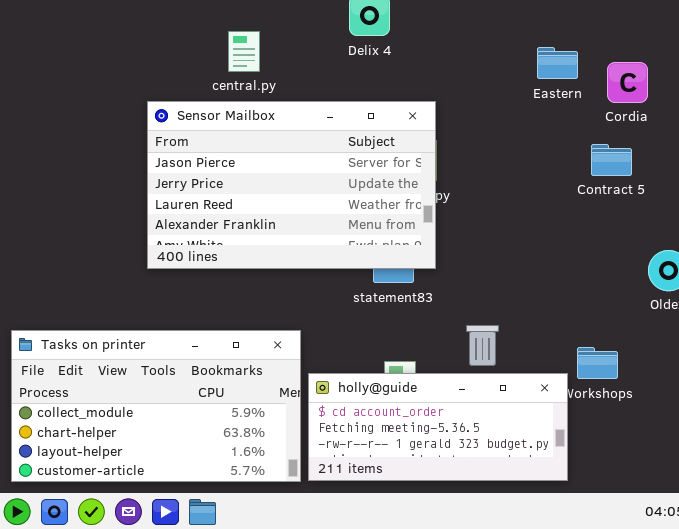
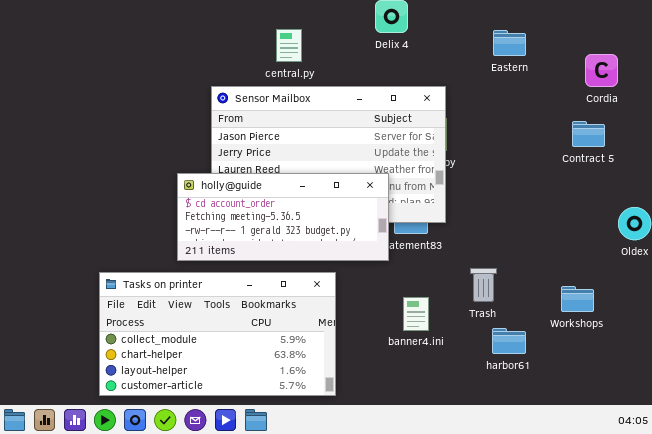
Eastern: [537,47,578,79] -> [493,30,526,56], moved
holly@guide: [308,373,568,481] -> [177,173,389,261], moved

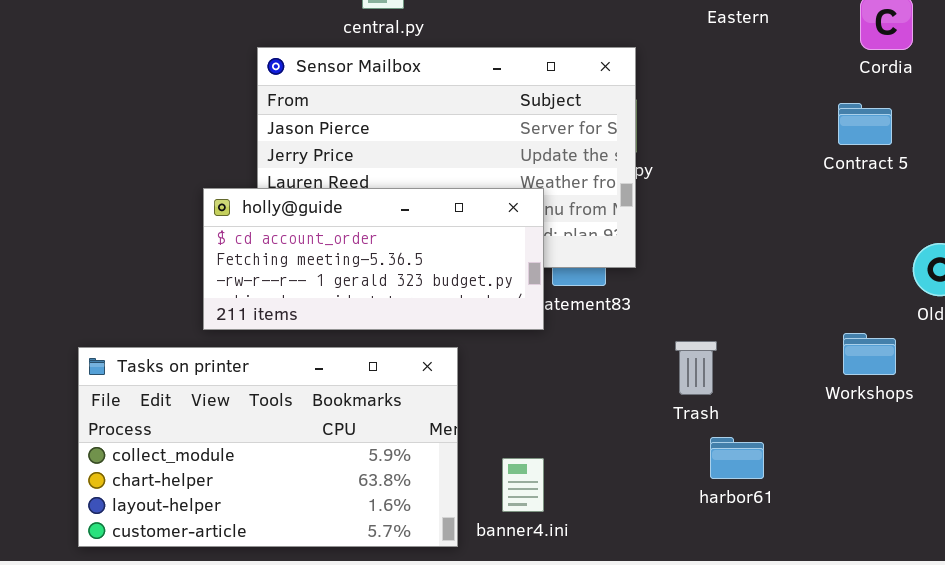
Workshops: [561,286,594,312] -> [843,333,896,375], moved
banner4.ini: [403,297,429,331] -> [502,458,544,512], moved

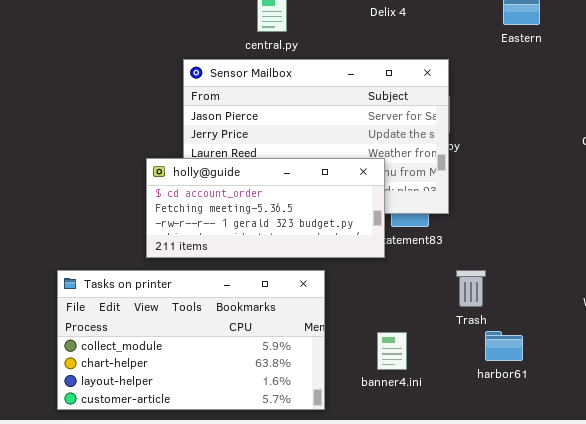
Trash: [675,341,717,395] -> [456,270,486,307], moved
harbor61: [710,437,764,479] -> [485,331,523,361], moved
banner4.ini: [502,458,544,512] -> [377,332,407,370], moved

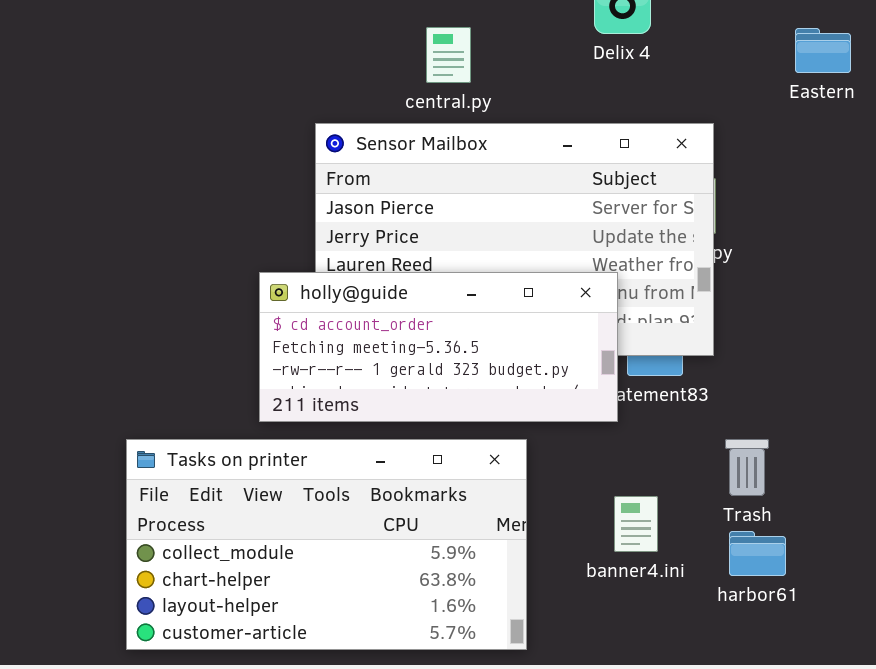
harbor61: [485,331,523,361] -> [729,531,786,576], moved
banner4.ini: [377,332,407,370] -> [614,496,658,552], moved

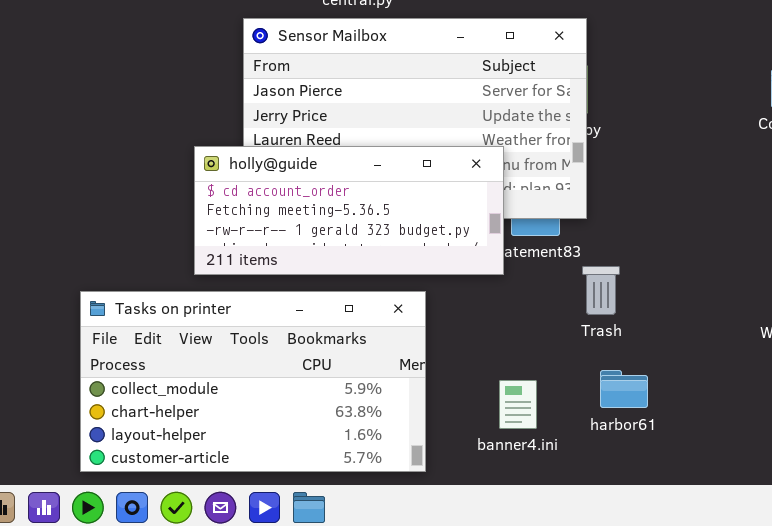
Trash: [725,439,769,496] -> [582,266,620,315], moved
banner4.ini: [614,496,658,552] -> [499,380,537,429], moved

